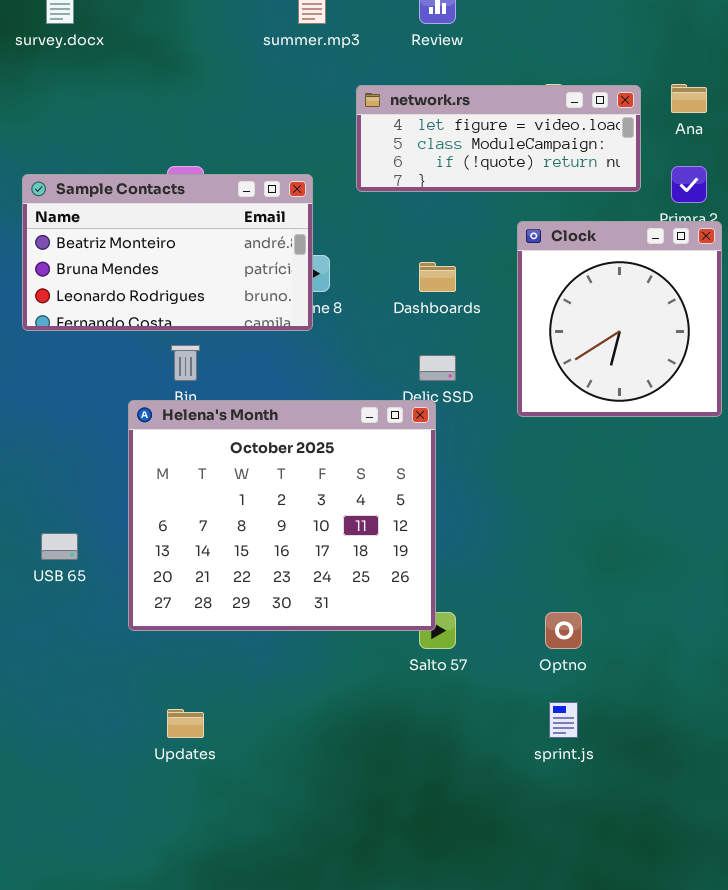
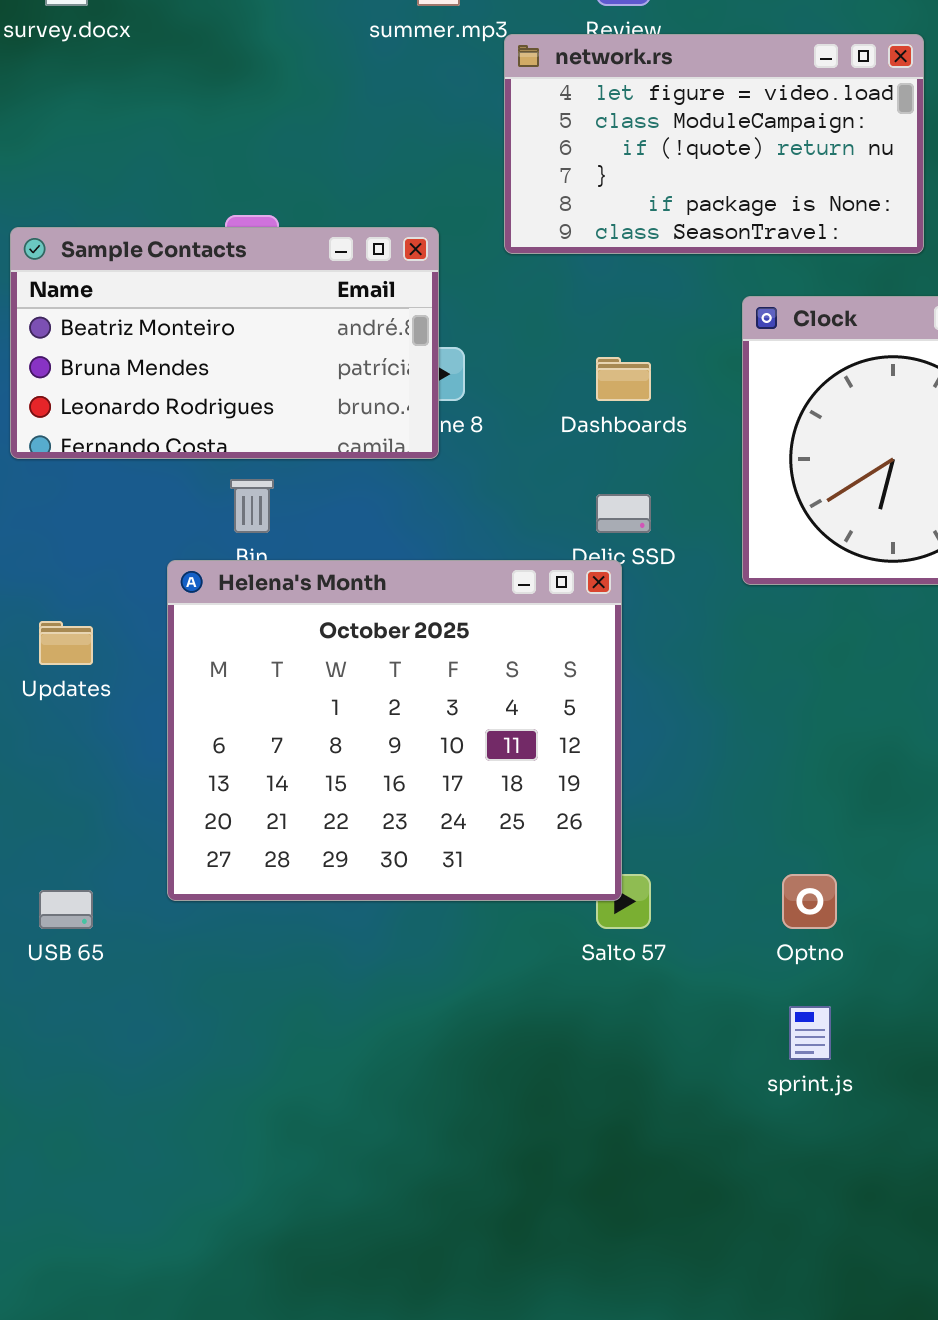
network.rs: [356,85,641,192] -> [504,34,924,254], resized
USB 65: [41,533,78,560] -> [39,890,93,929], moved
Updates: [167,709,204,738] -> [39,621,93,665], moved

